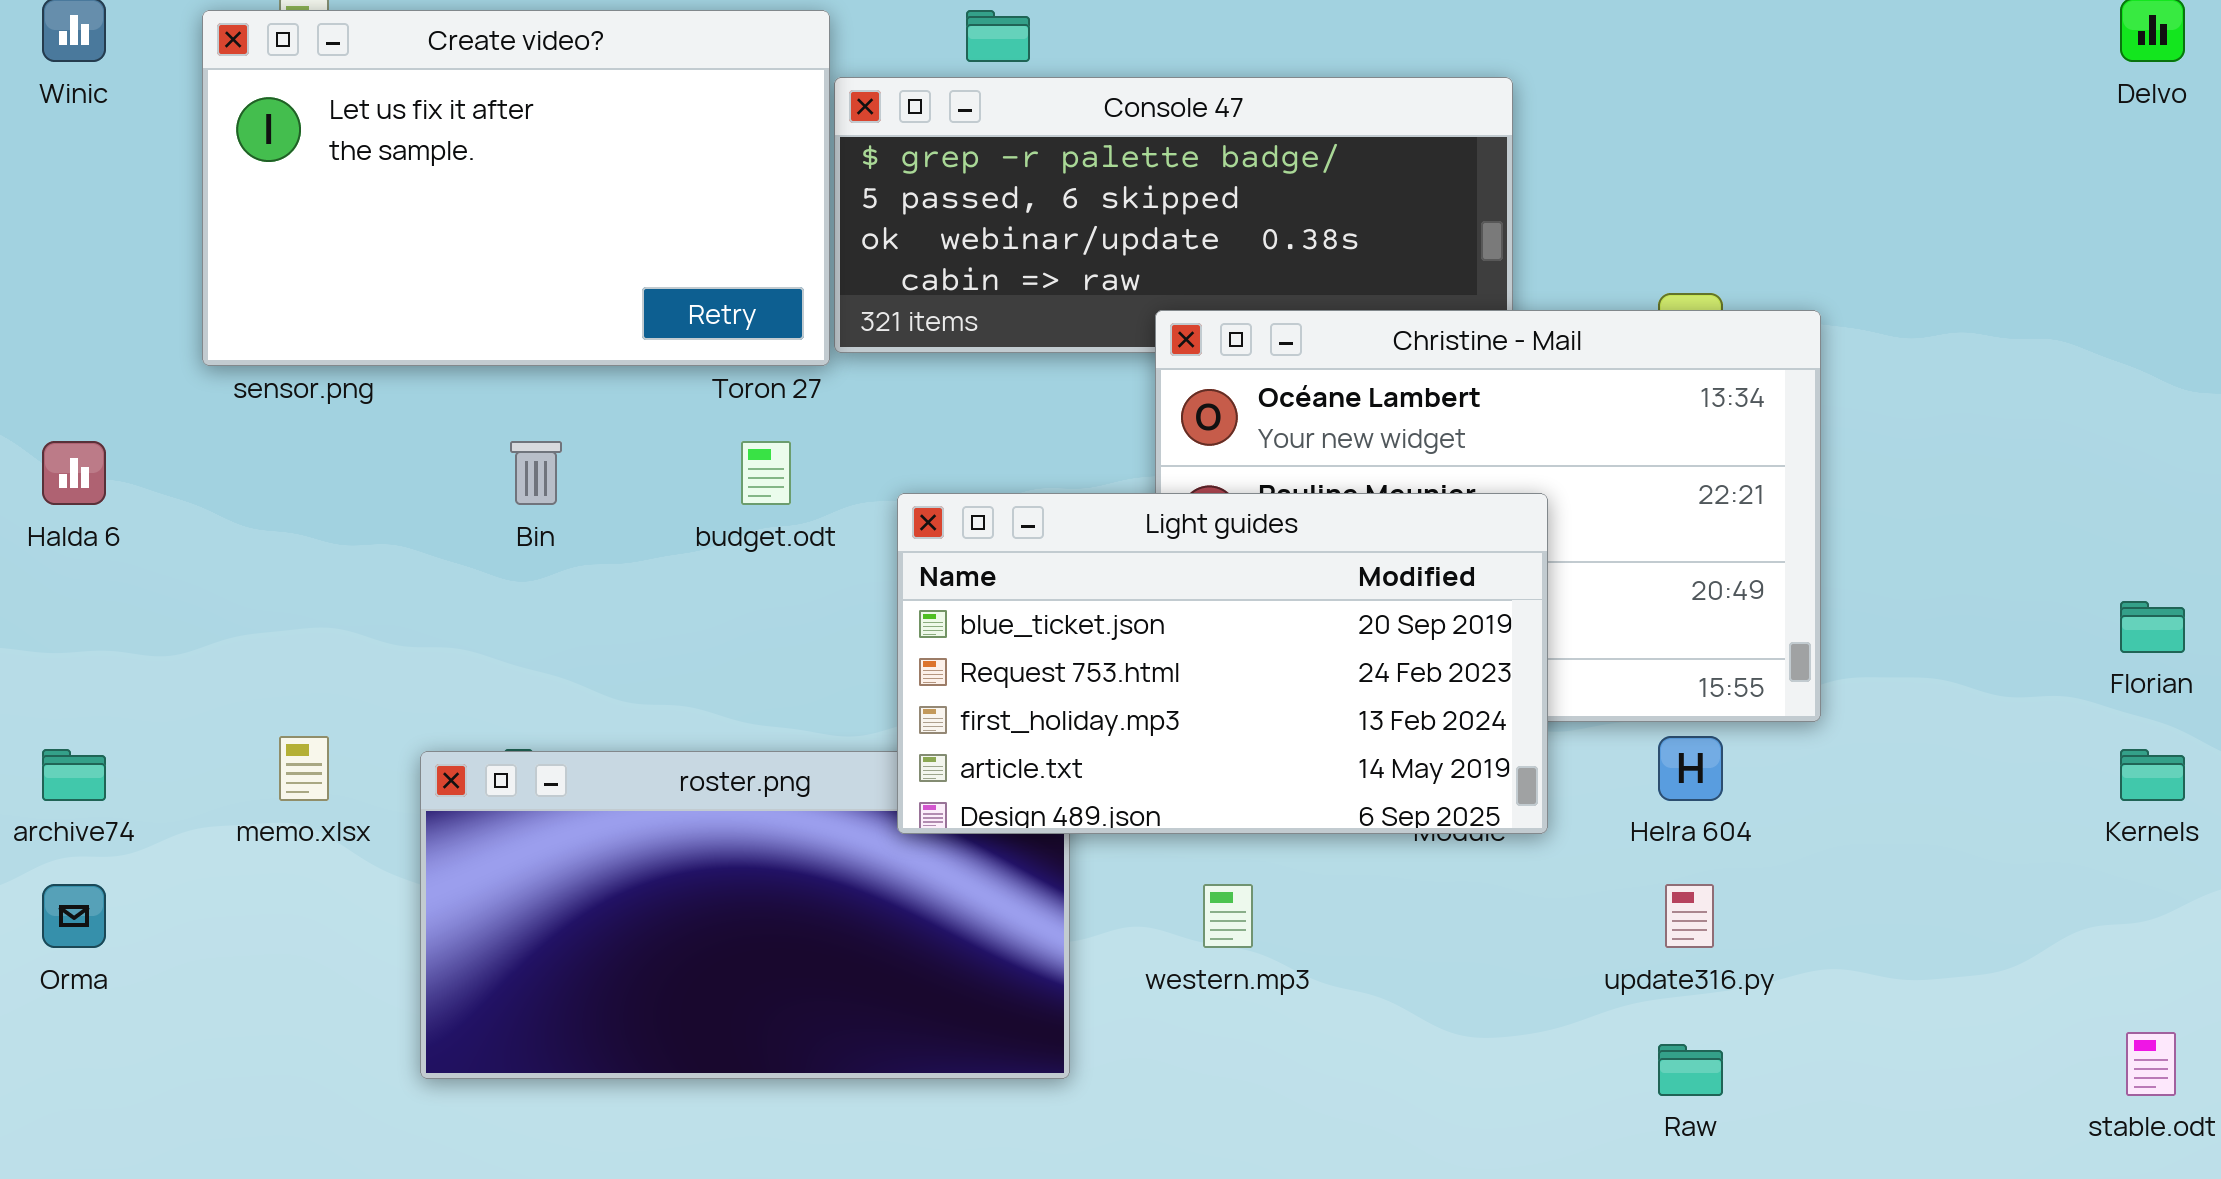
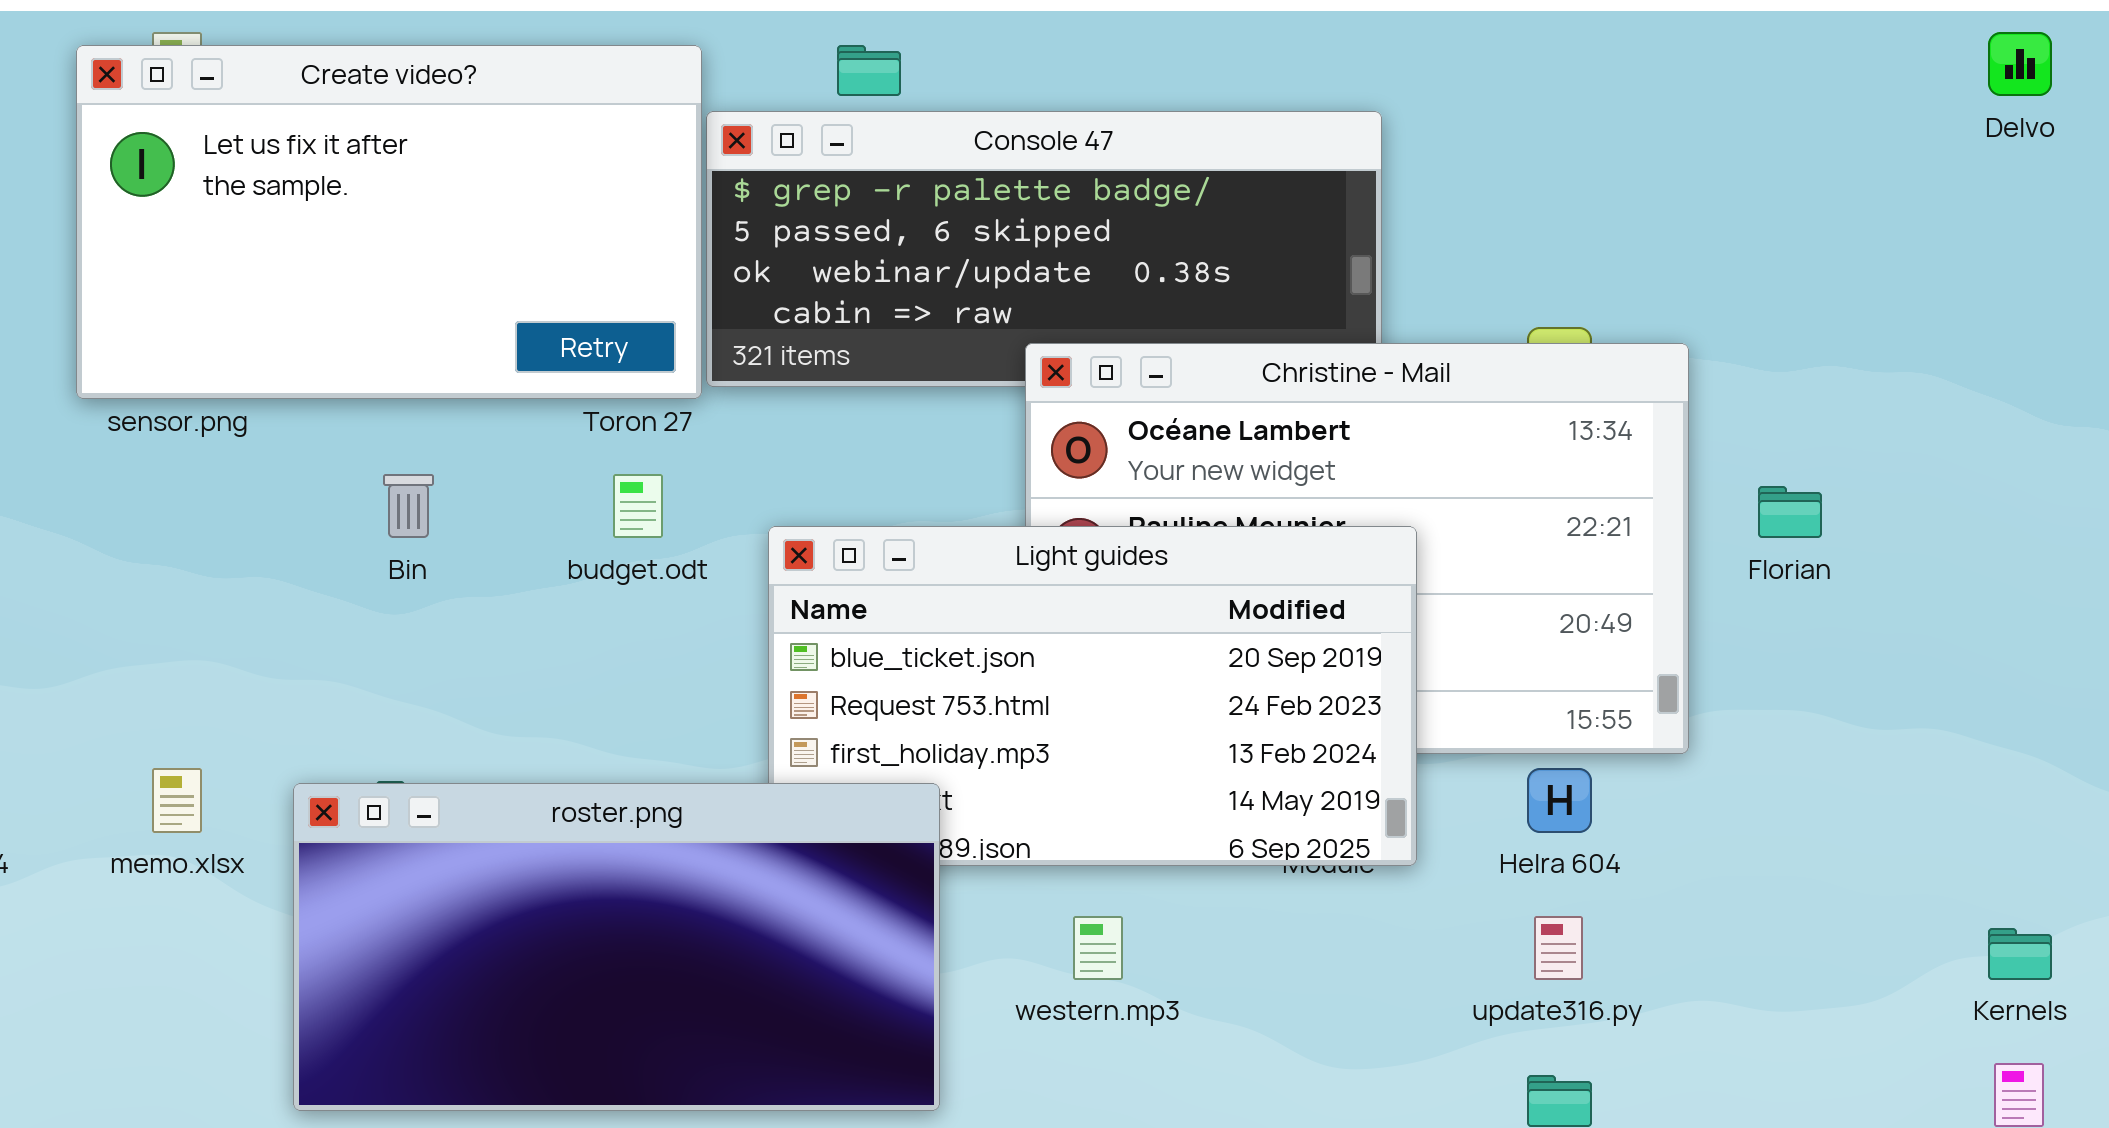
Florian: [2120,601,2185,653] -> [1758,486,1822,538], moved
Kernels: [2120,749,2185,801] -> [1988,928,2052,980], moved
roster.png: [420,751,1070,1079] -> [293,783,940,1111], raised

